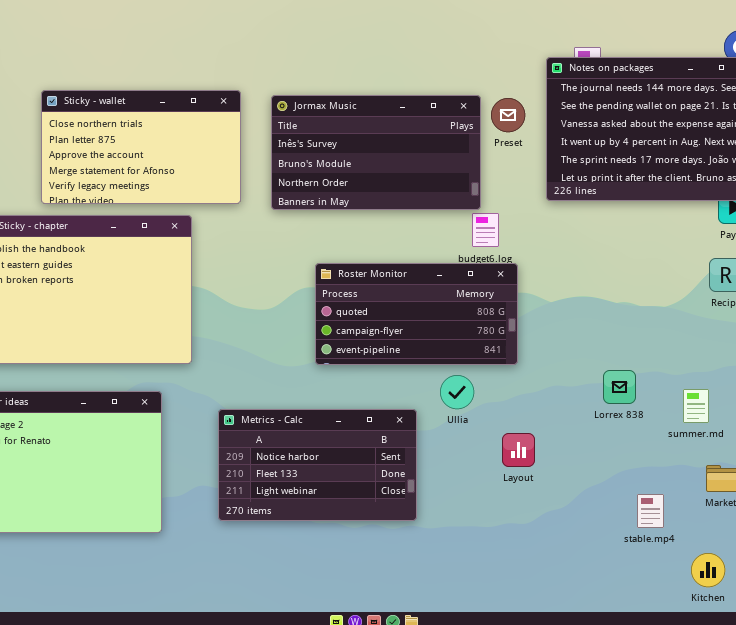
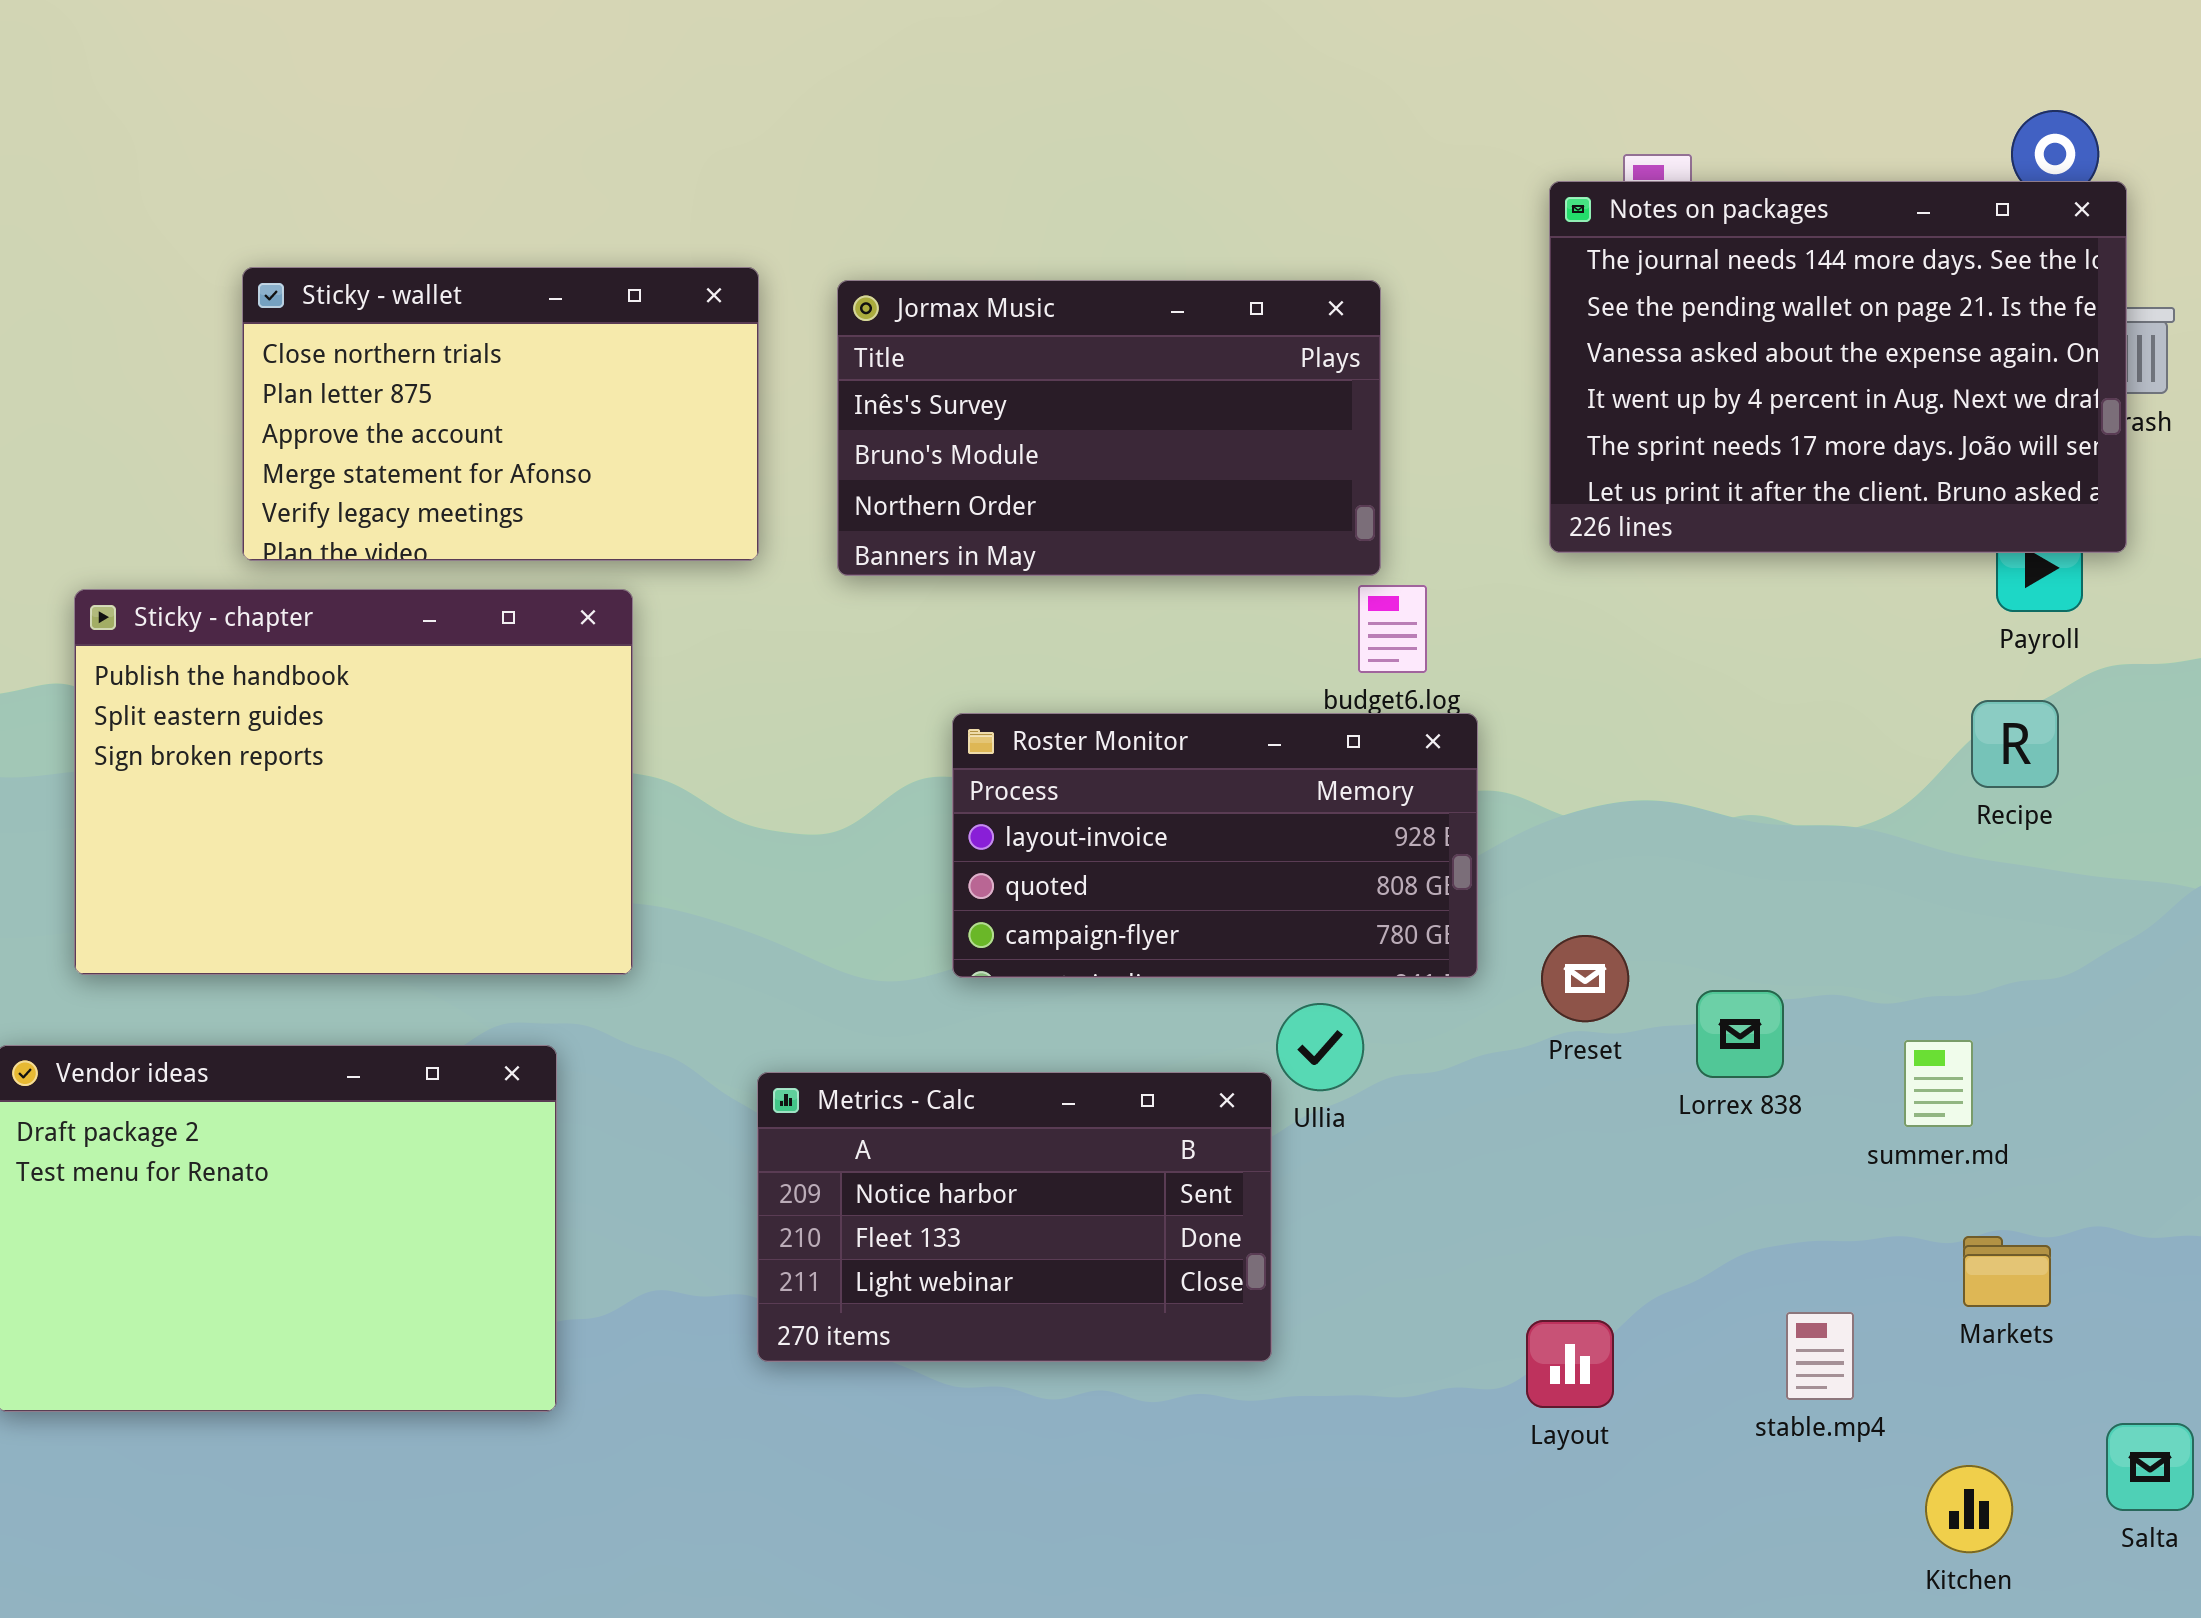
Preset: [491,98,525,132] -> [1541,935,1629,1022], moved
Roster Monitor: [315,263,518,365] -> [952,713,1478,978], scrolled up 1 row
Metrics - Calc: [218,409,417,521] -> [757,1072,1272,1362], moved
Layout: [502,433,535,467] -> [1526,1320,1614,1408], moved

